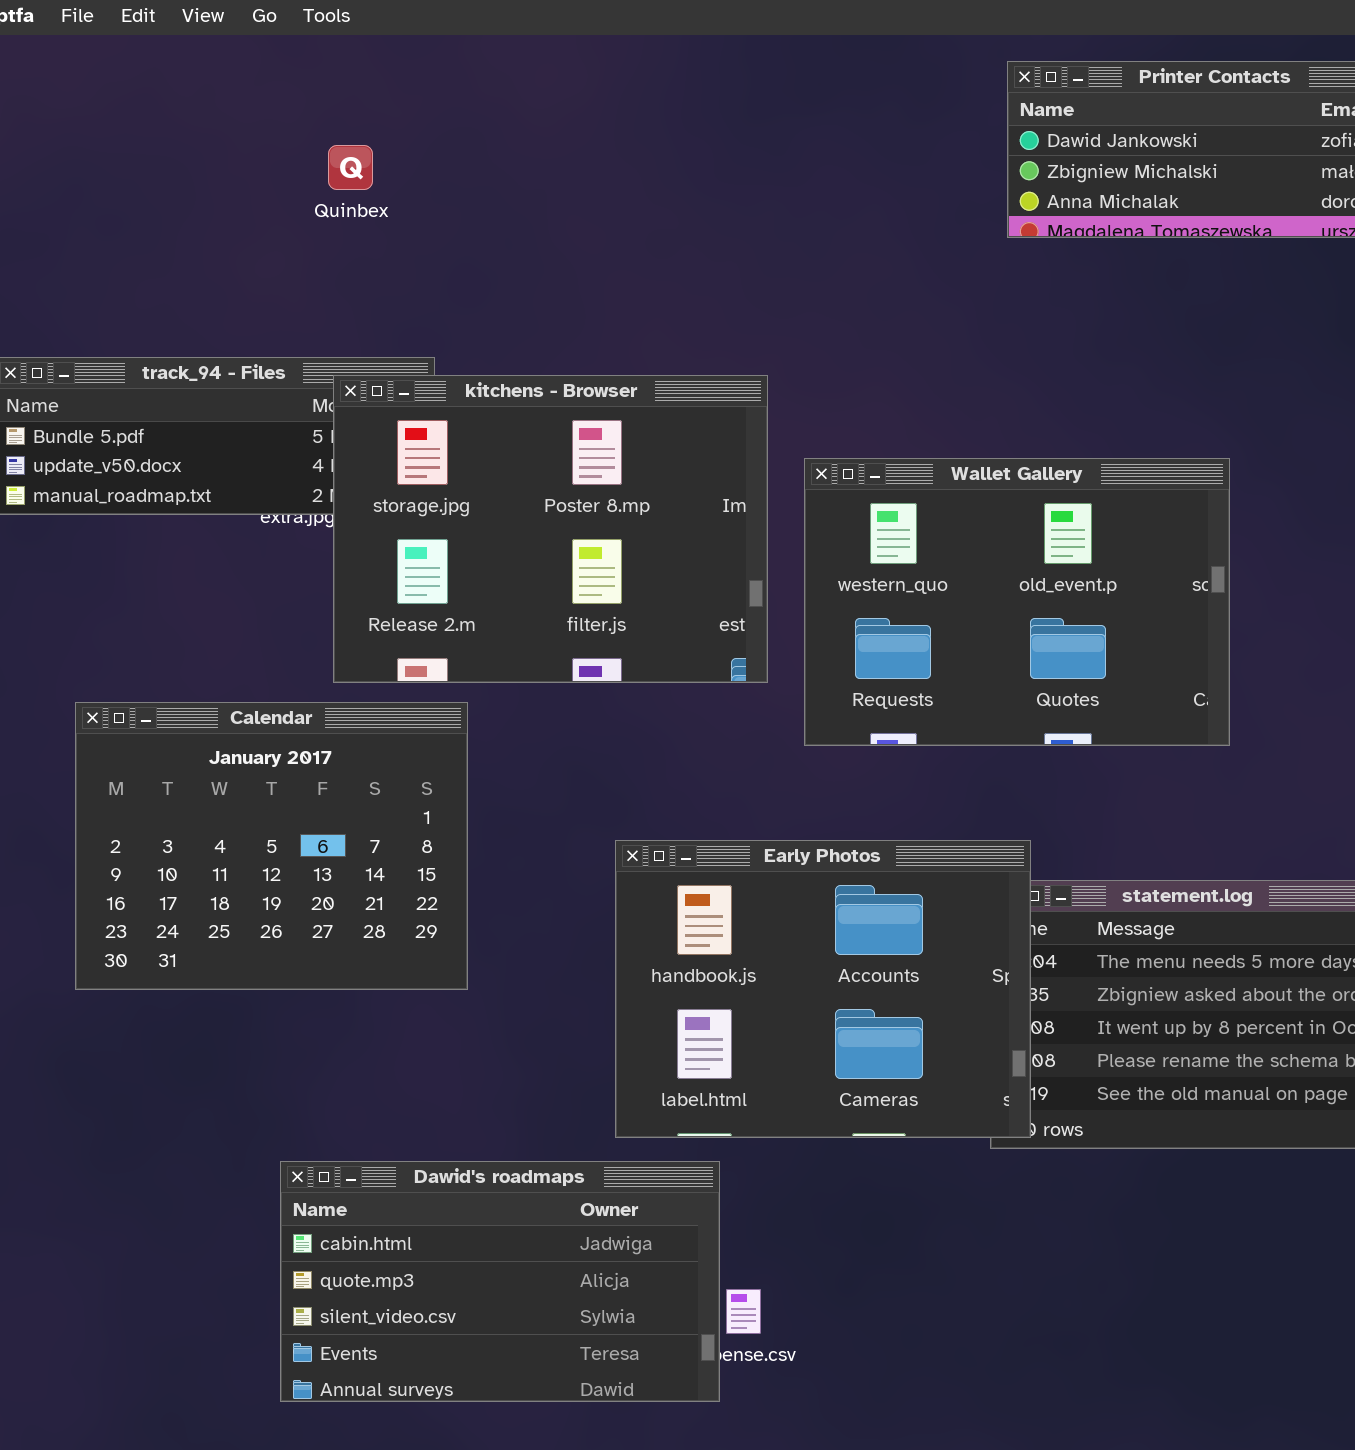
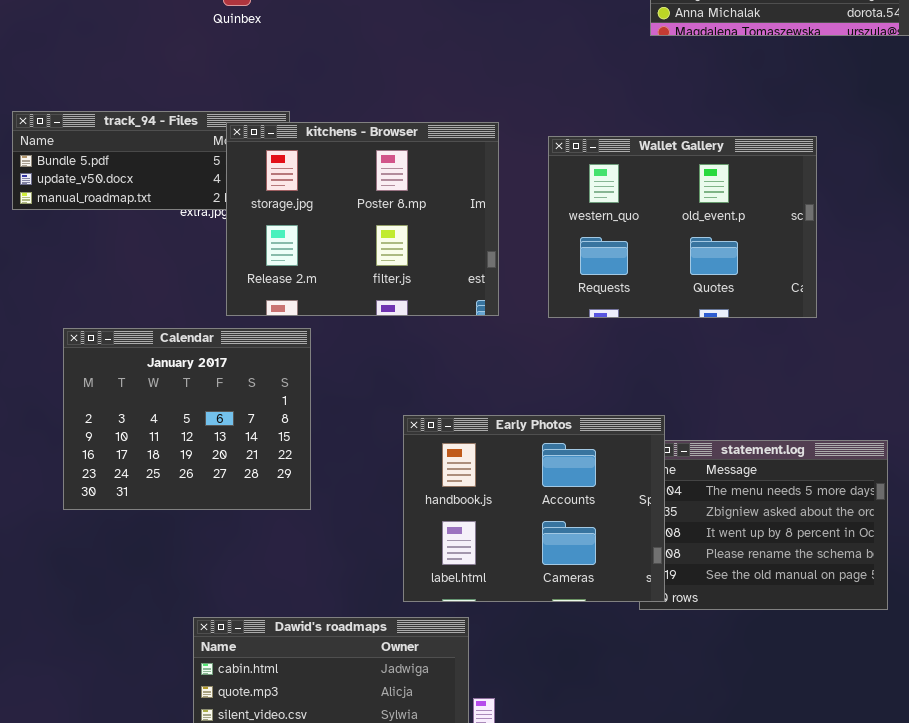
Wallet Gallery: [804,458,1230,746] -> [548,136,817,318], moved

